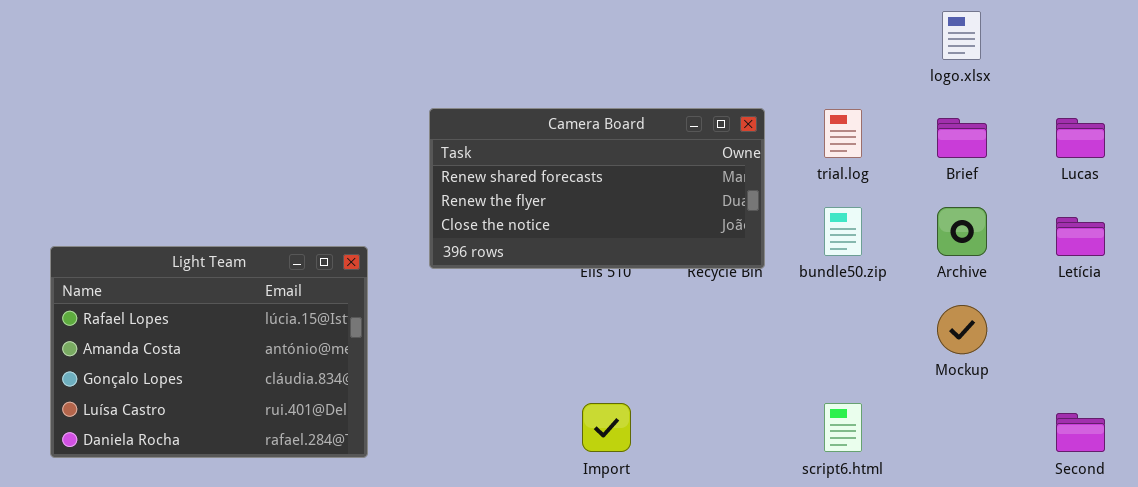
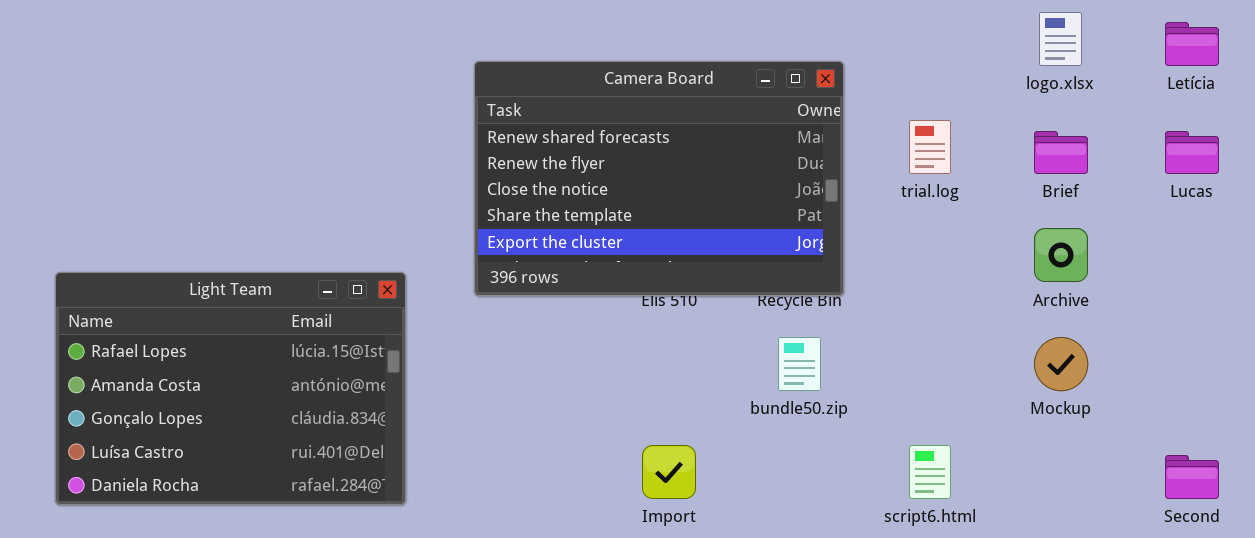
Camera Board: [429,108,765,269] -> [474,61,844,296], resized
bundle50.zip: [824,207,862,256] -> [778,337,821,391], moved
Letícia: [1056,217,1105,256] -> [1165,22,1219,66], moved

